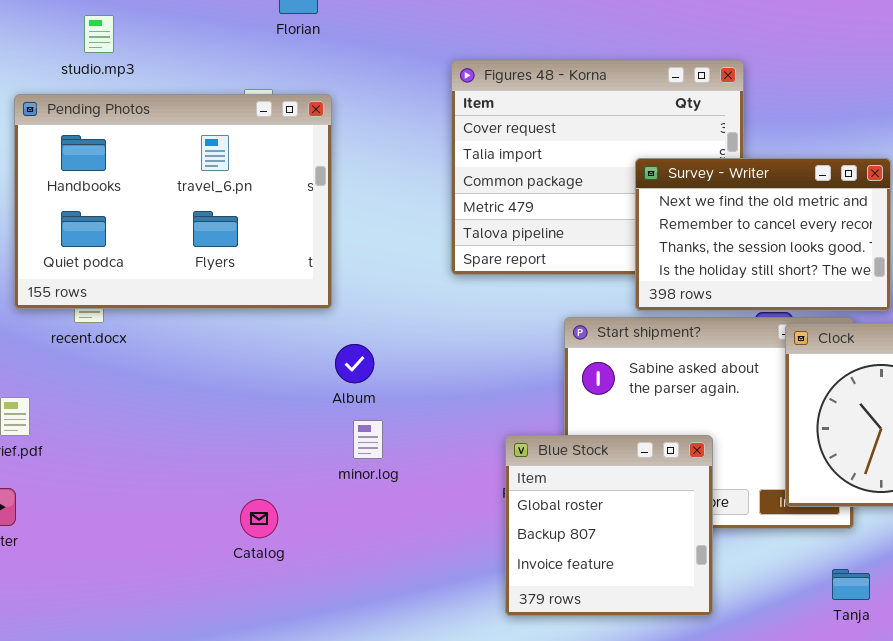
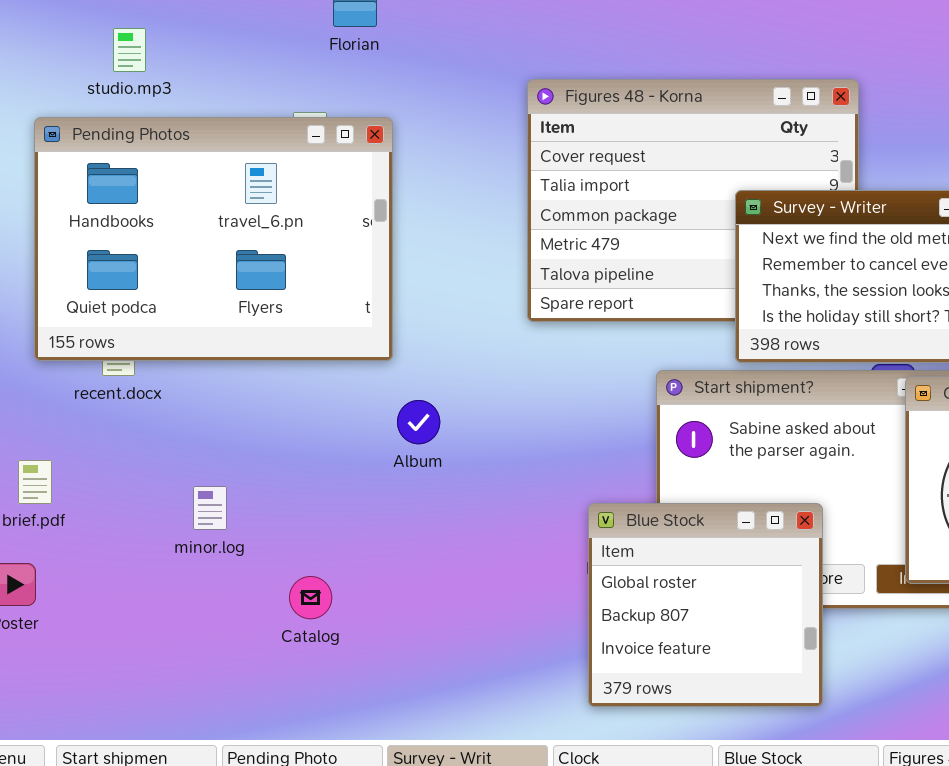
minor.log: [353,420,383,459] -> [193,486,227,530], moved

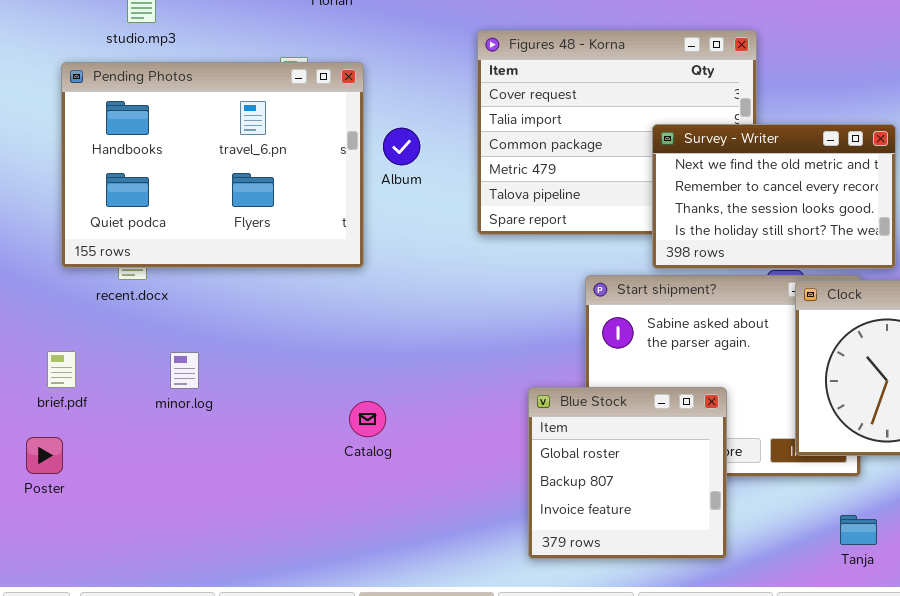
Album: [397,400,440,444] -> [383,128,420,165], moved
minor.log: [193,486,227,530] -> [170,352,199,389], moved
Catalog: [289,576,332,619] -> [349,401,386,437], moved

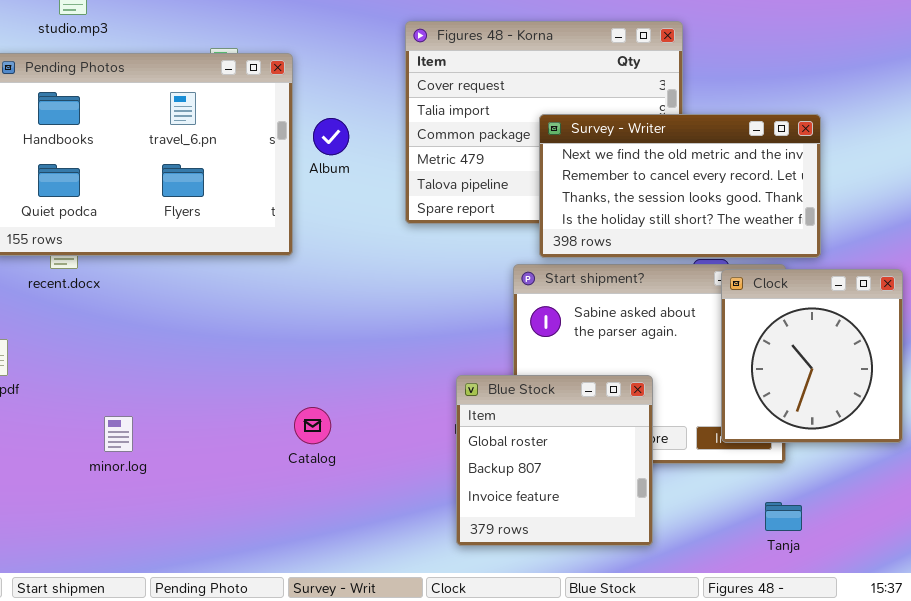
Survey - Writer: [652,124,896,269] -> [539,114,821,258], resized
minor.log: [170,352,199,389] -> [104,416,133,452], moved
Catalog: [349,401,386,437] -> [294,407,331,444], moved

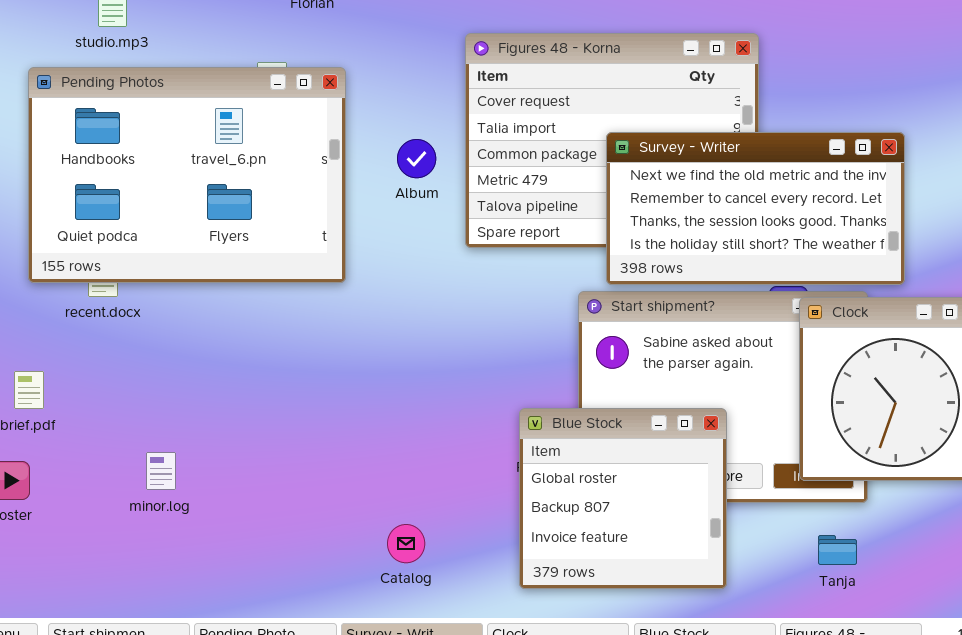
Album: [313,118,349,155] -> [397,139,436,178], moved
Catalog: [294,407,331,444] -> [387,524,425,563], moved
Tanja: [765,502,802,531] -> [818,535,857,565], moved

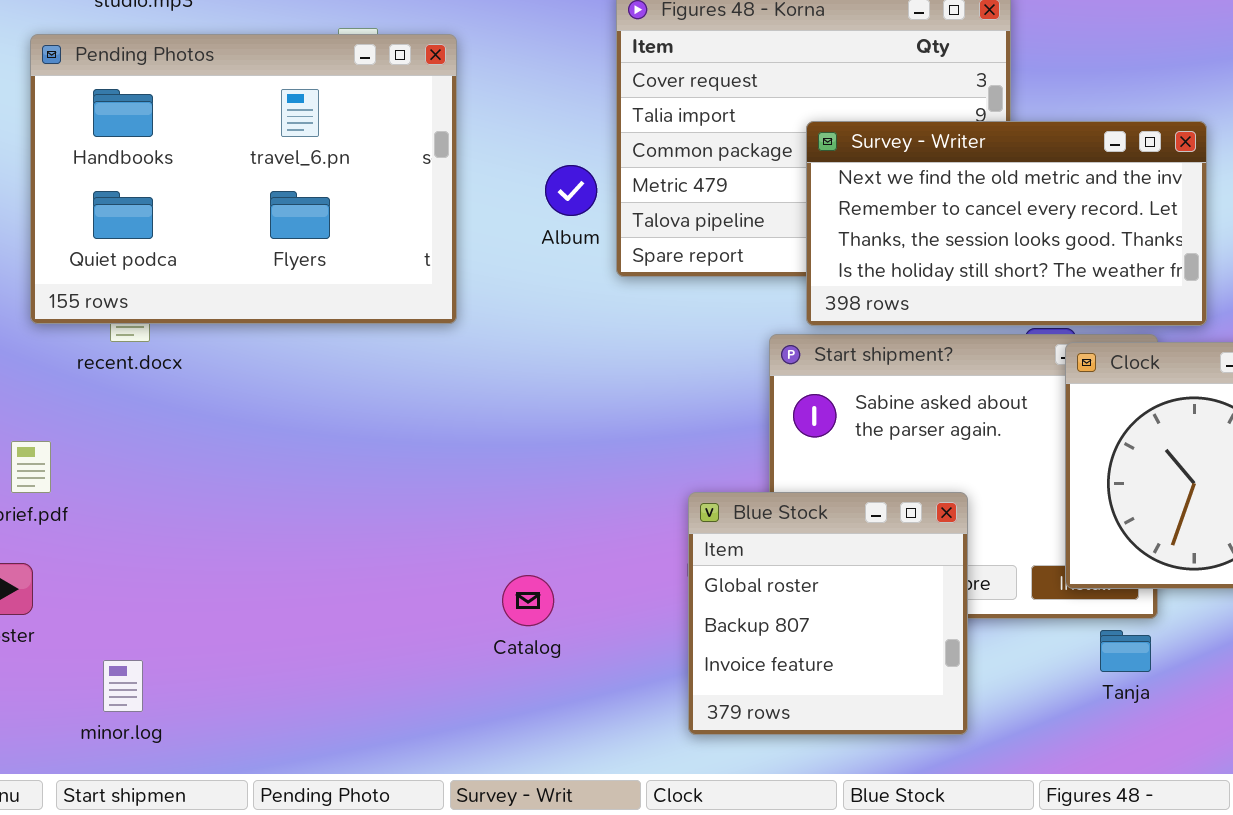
Album: [397,139,436,178] -> [545,165,597,216], moved
minor.log: [146,452,176,490] -> [103,660,143,712], moved
Catalog: [387,524,425,563] -> [502,575,554,626], moved
Tanja: [818,535,857,565] -> [1100,630,1151,672], moved

